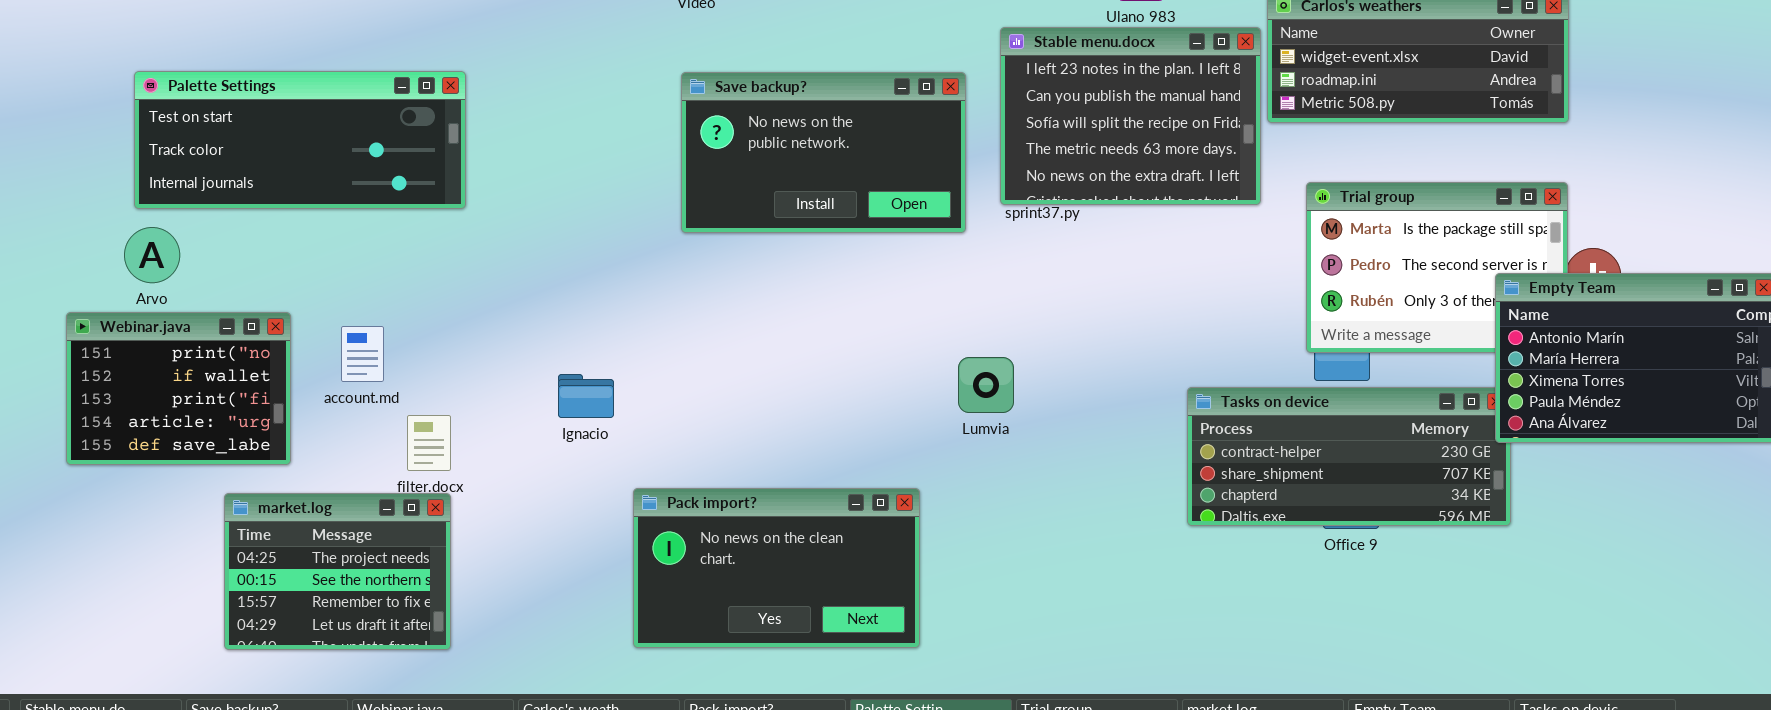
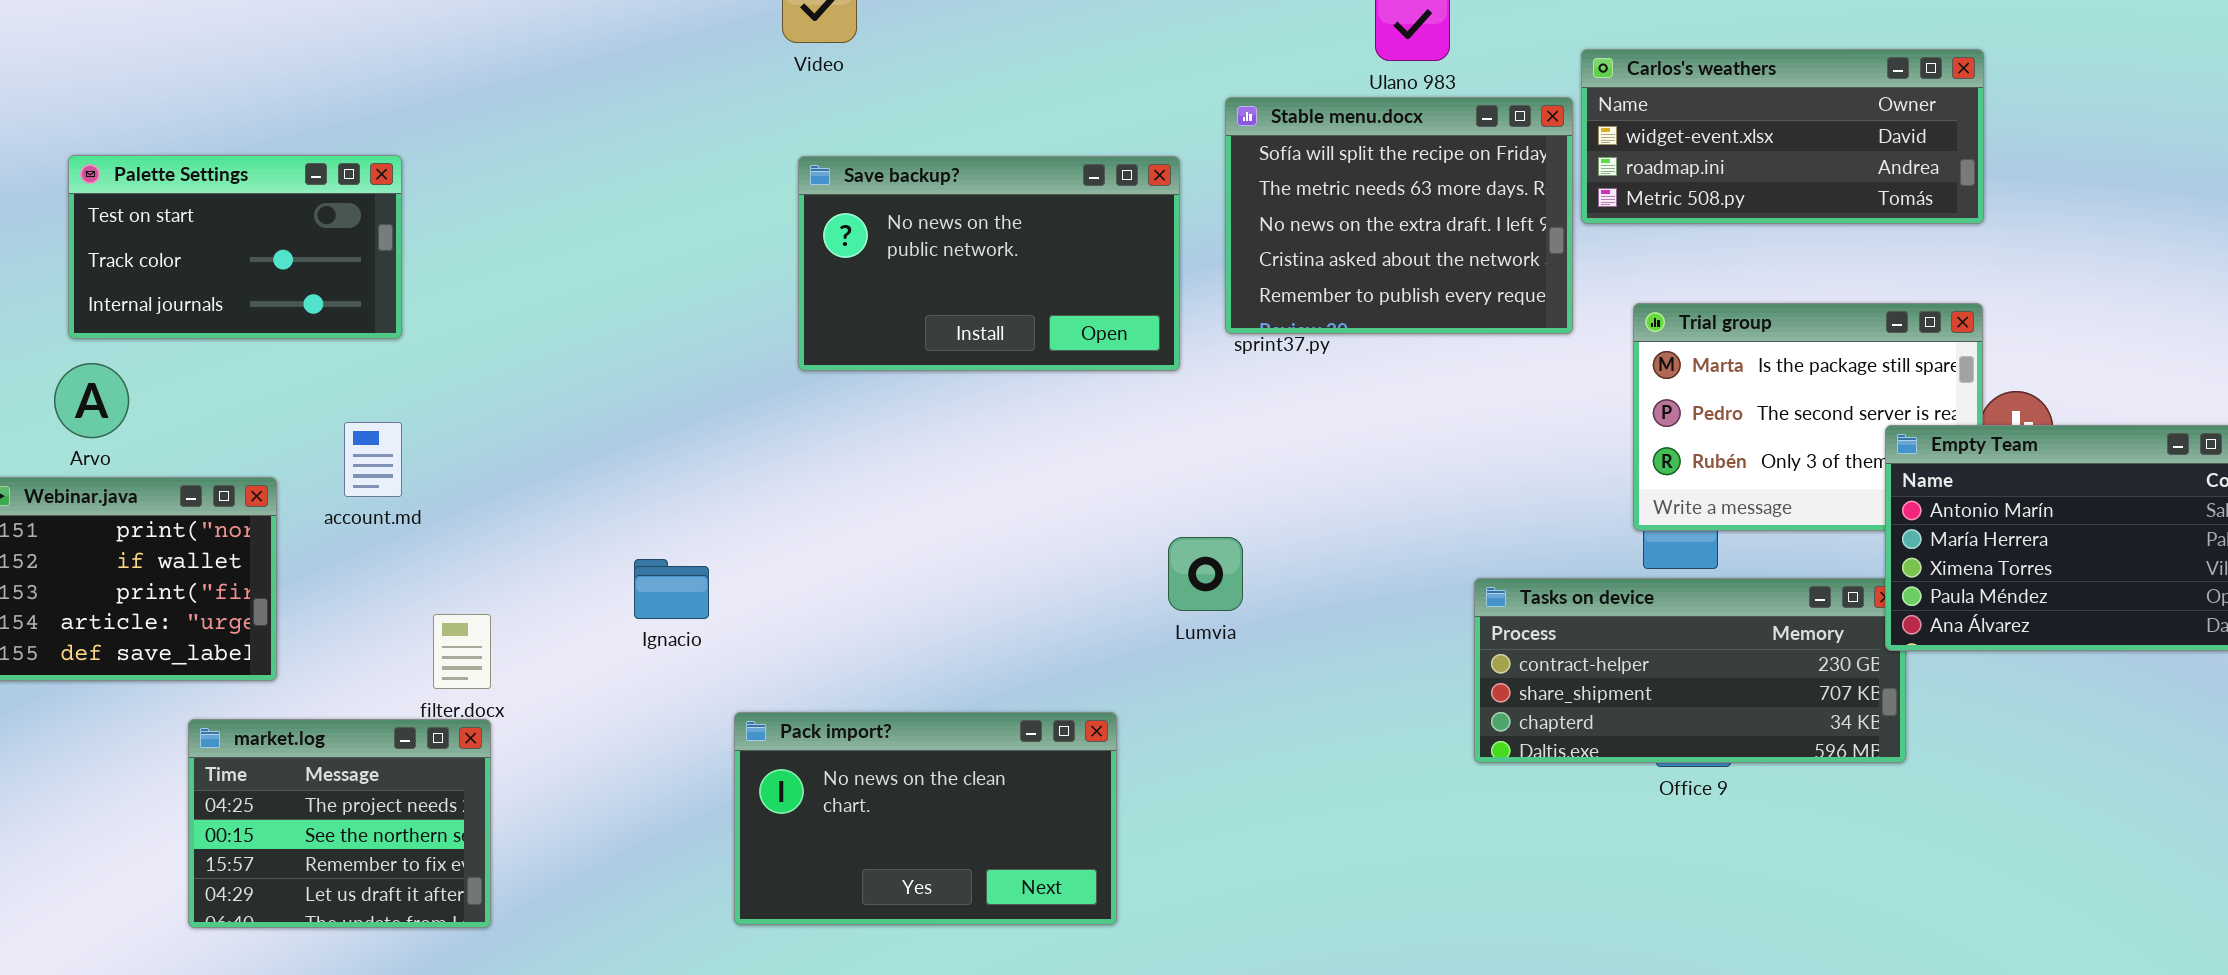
Stable menu.docx: [1000,27,1261,205] -> [1225,97,1573,334], scrolled down 2 rows
Palette Settings: [134,71,466,209] -> [68,155,402,339], resized
account.md: [341,326,384,382] -> [344,422,402,497], moved

